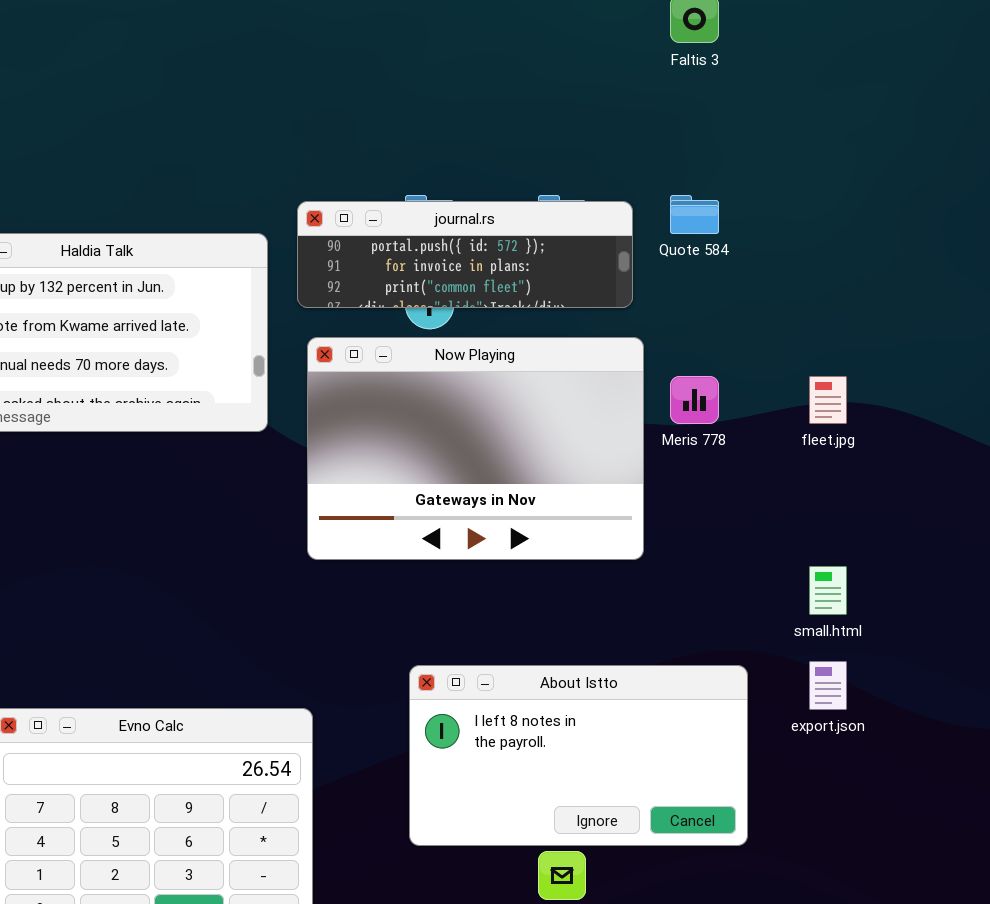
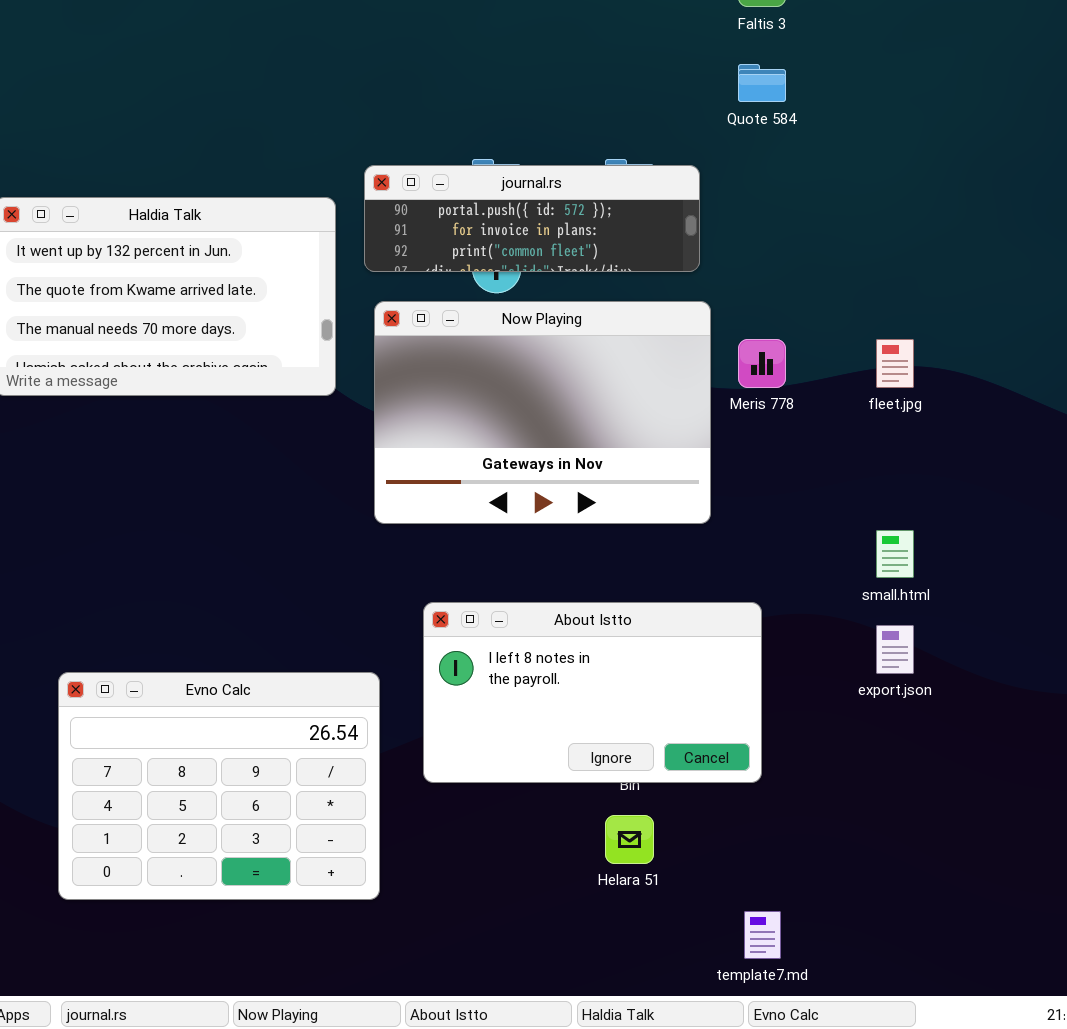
Quote 584: [670,195,719,234] -> [738,64,786,102], moved
About Istto: [409,665,748,846] -> [423,602,762,783], moved

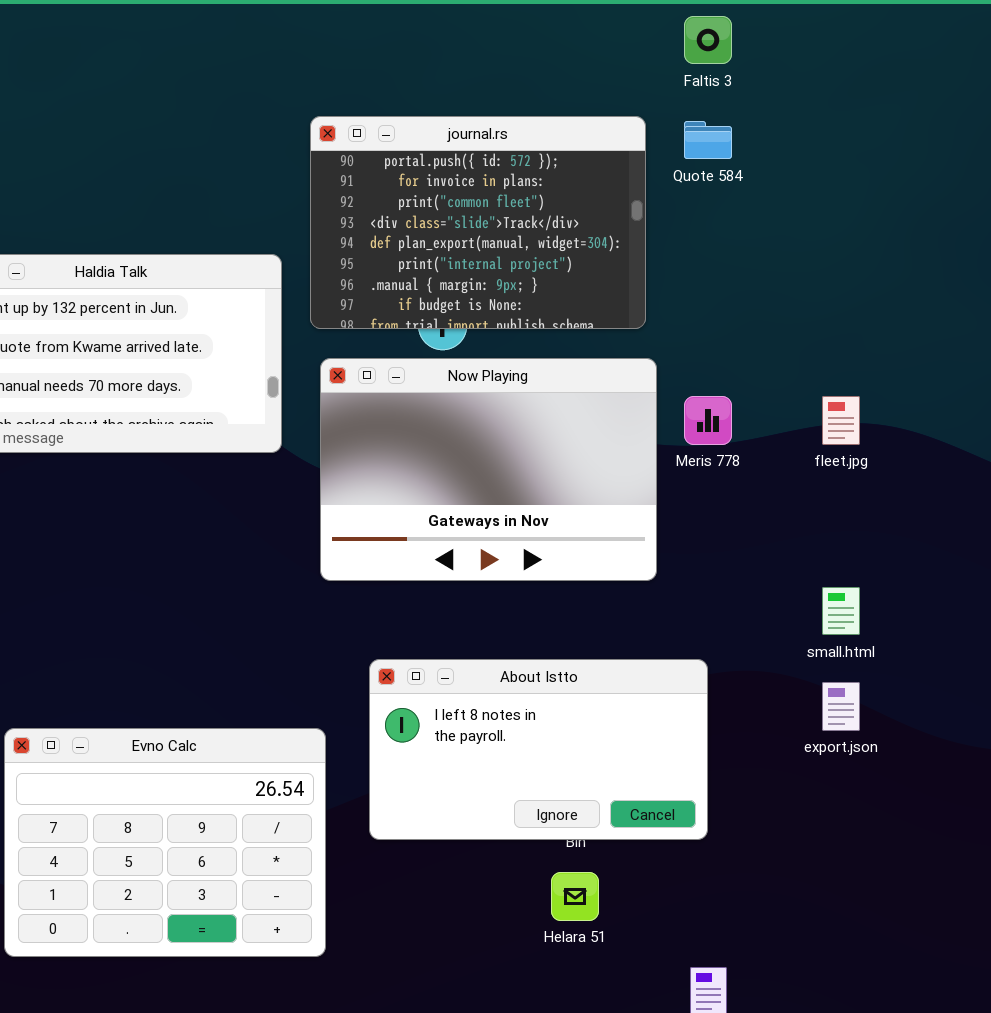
journal.rs: [364,165,700,272] -> [310,116,646,329], resized

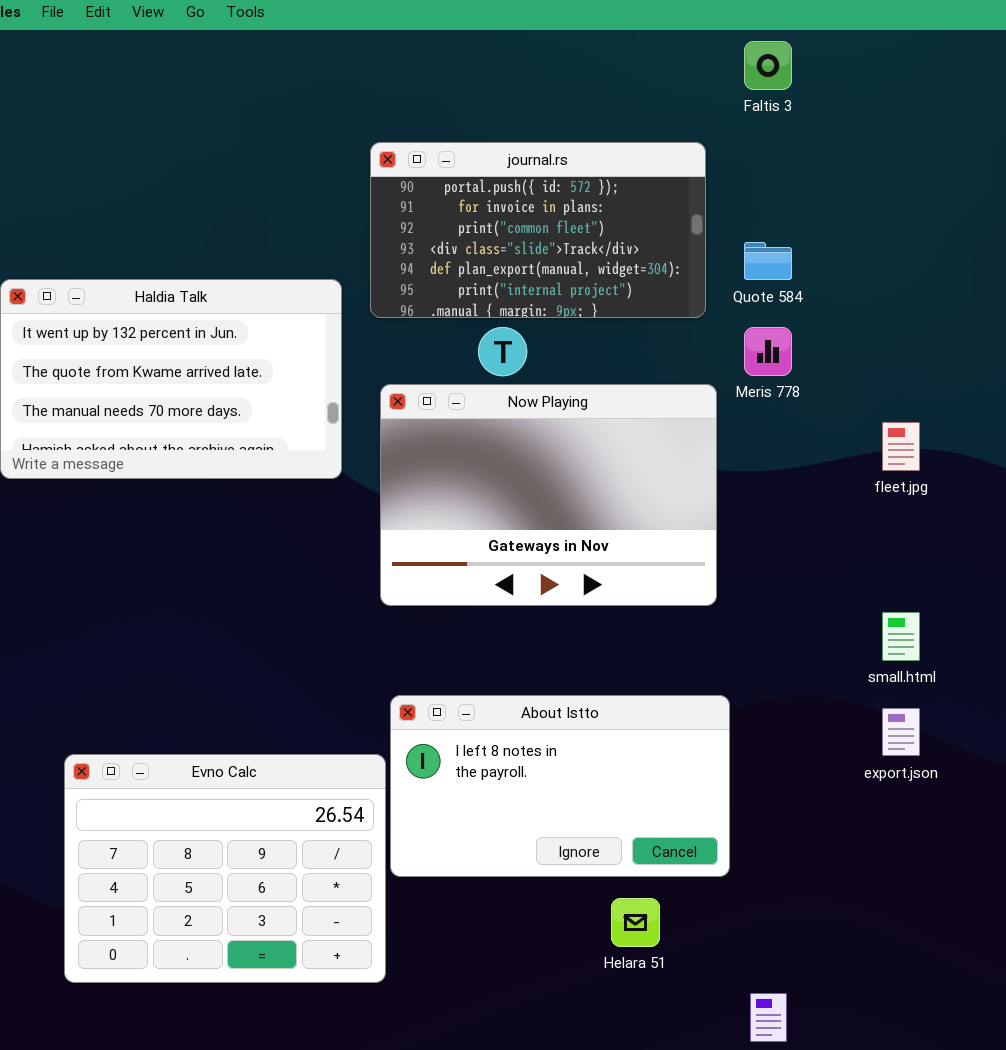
journal.rs: [310,116,646,329] -> [370,142,706,318], resized
Quote 584: [684,121,732,159] -> [744,242,792,280], moved
Meris 778: [684,396,732,445] -> [744,327,792,376], moved
About Istto: [369,659,708,840] -> [390,695,730,877], moved

